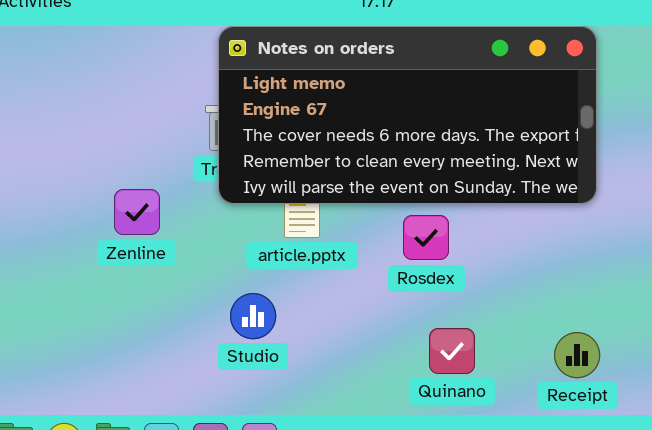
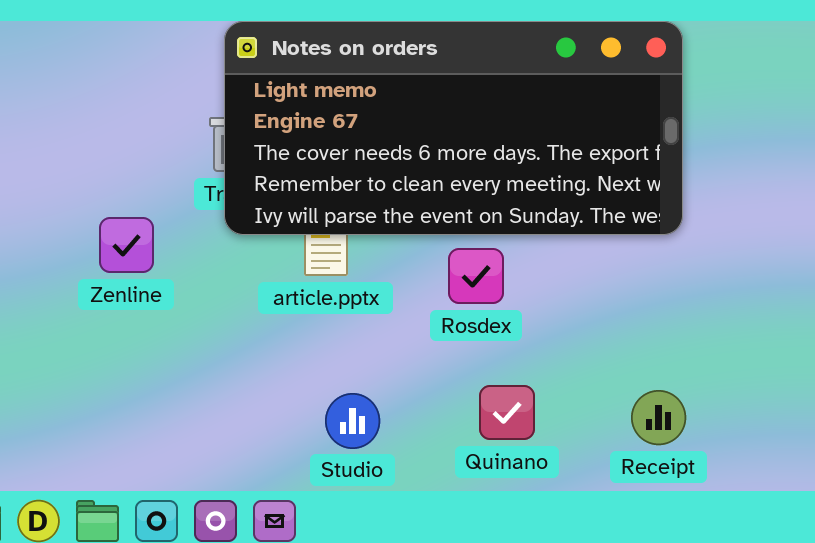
Studio: [230,293,276,339] -> [325,393,380,449], moved

